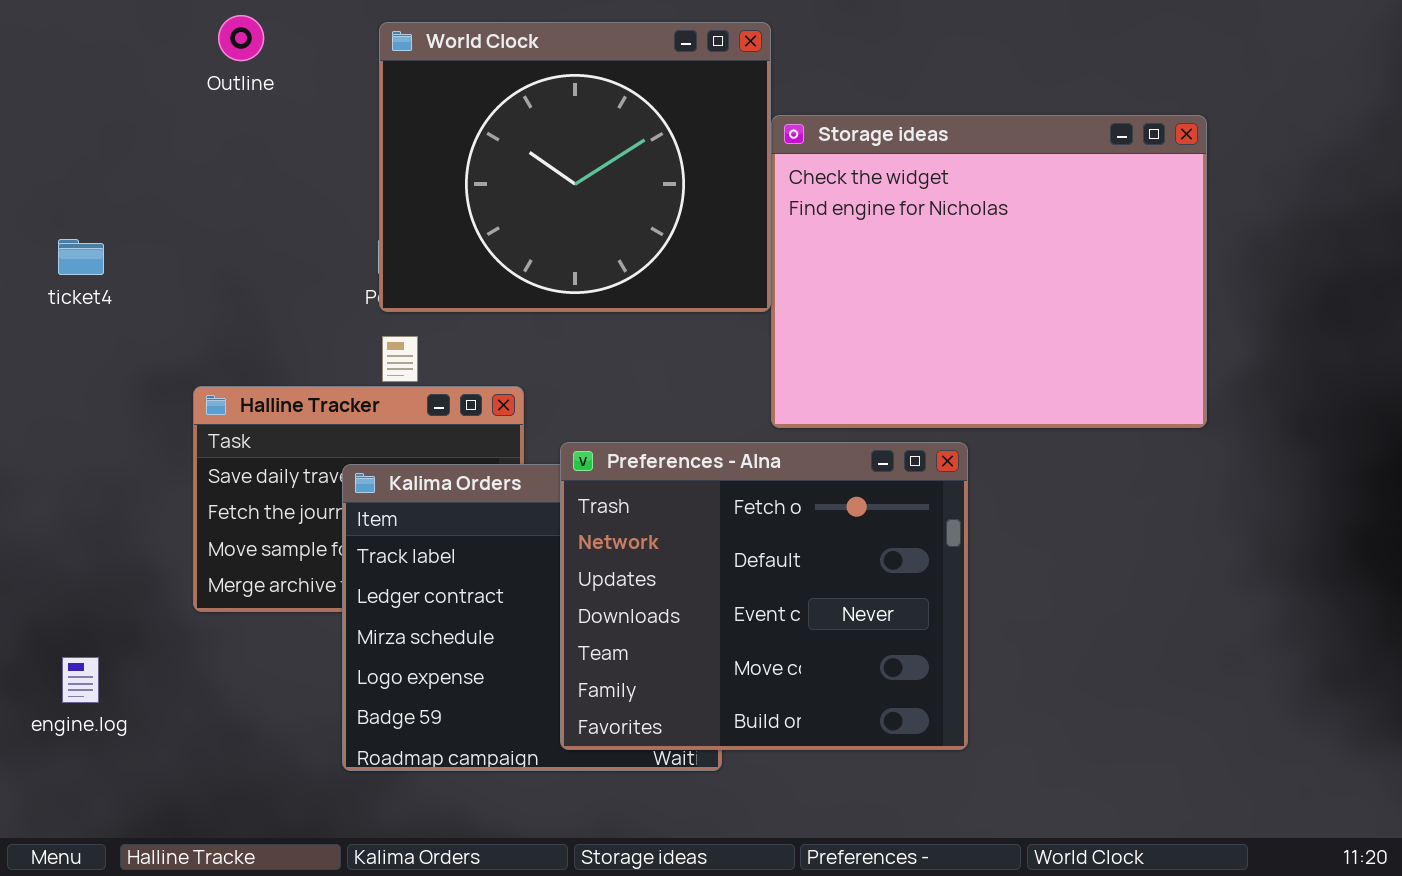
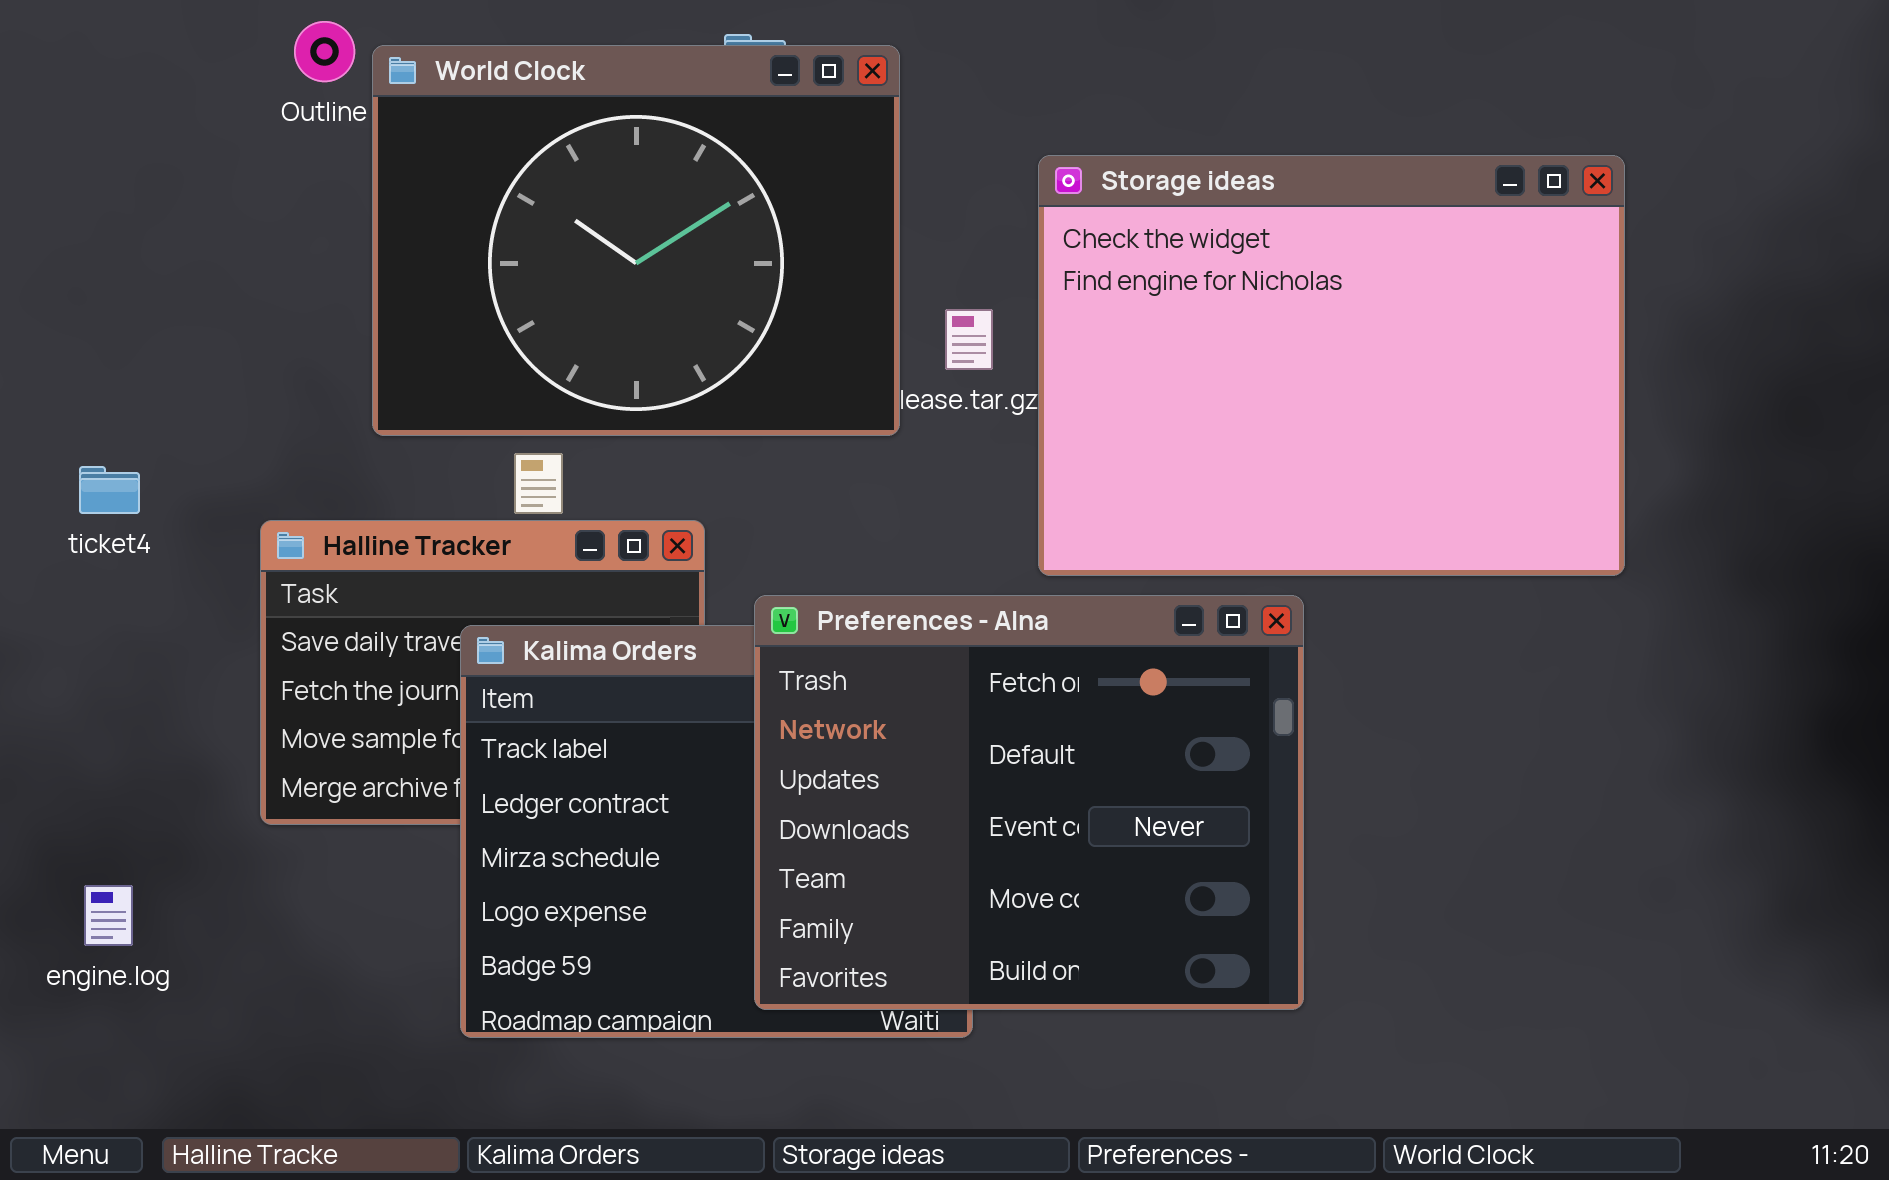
World Clock: [379,22,771,312] -> [372,45,900,436], moved
ticket4: [58,239,104,275] -> [79,466,140,514], moved

